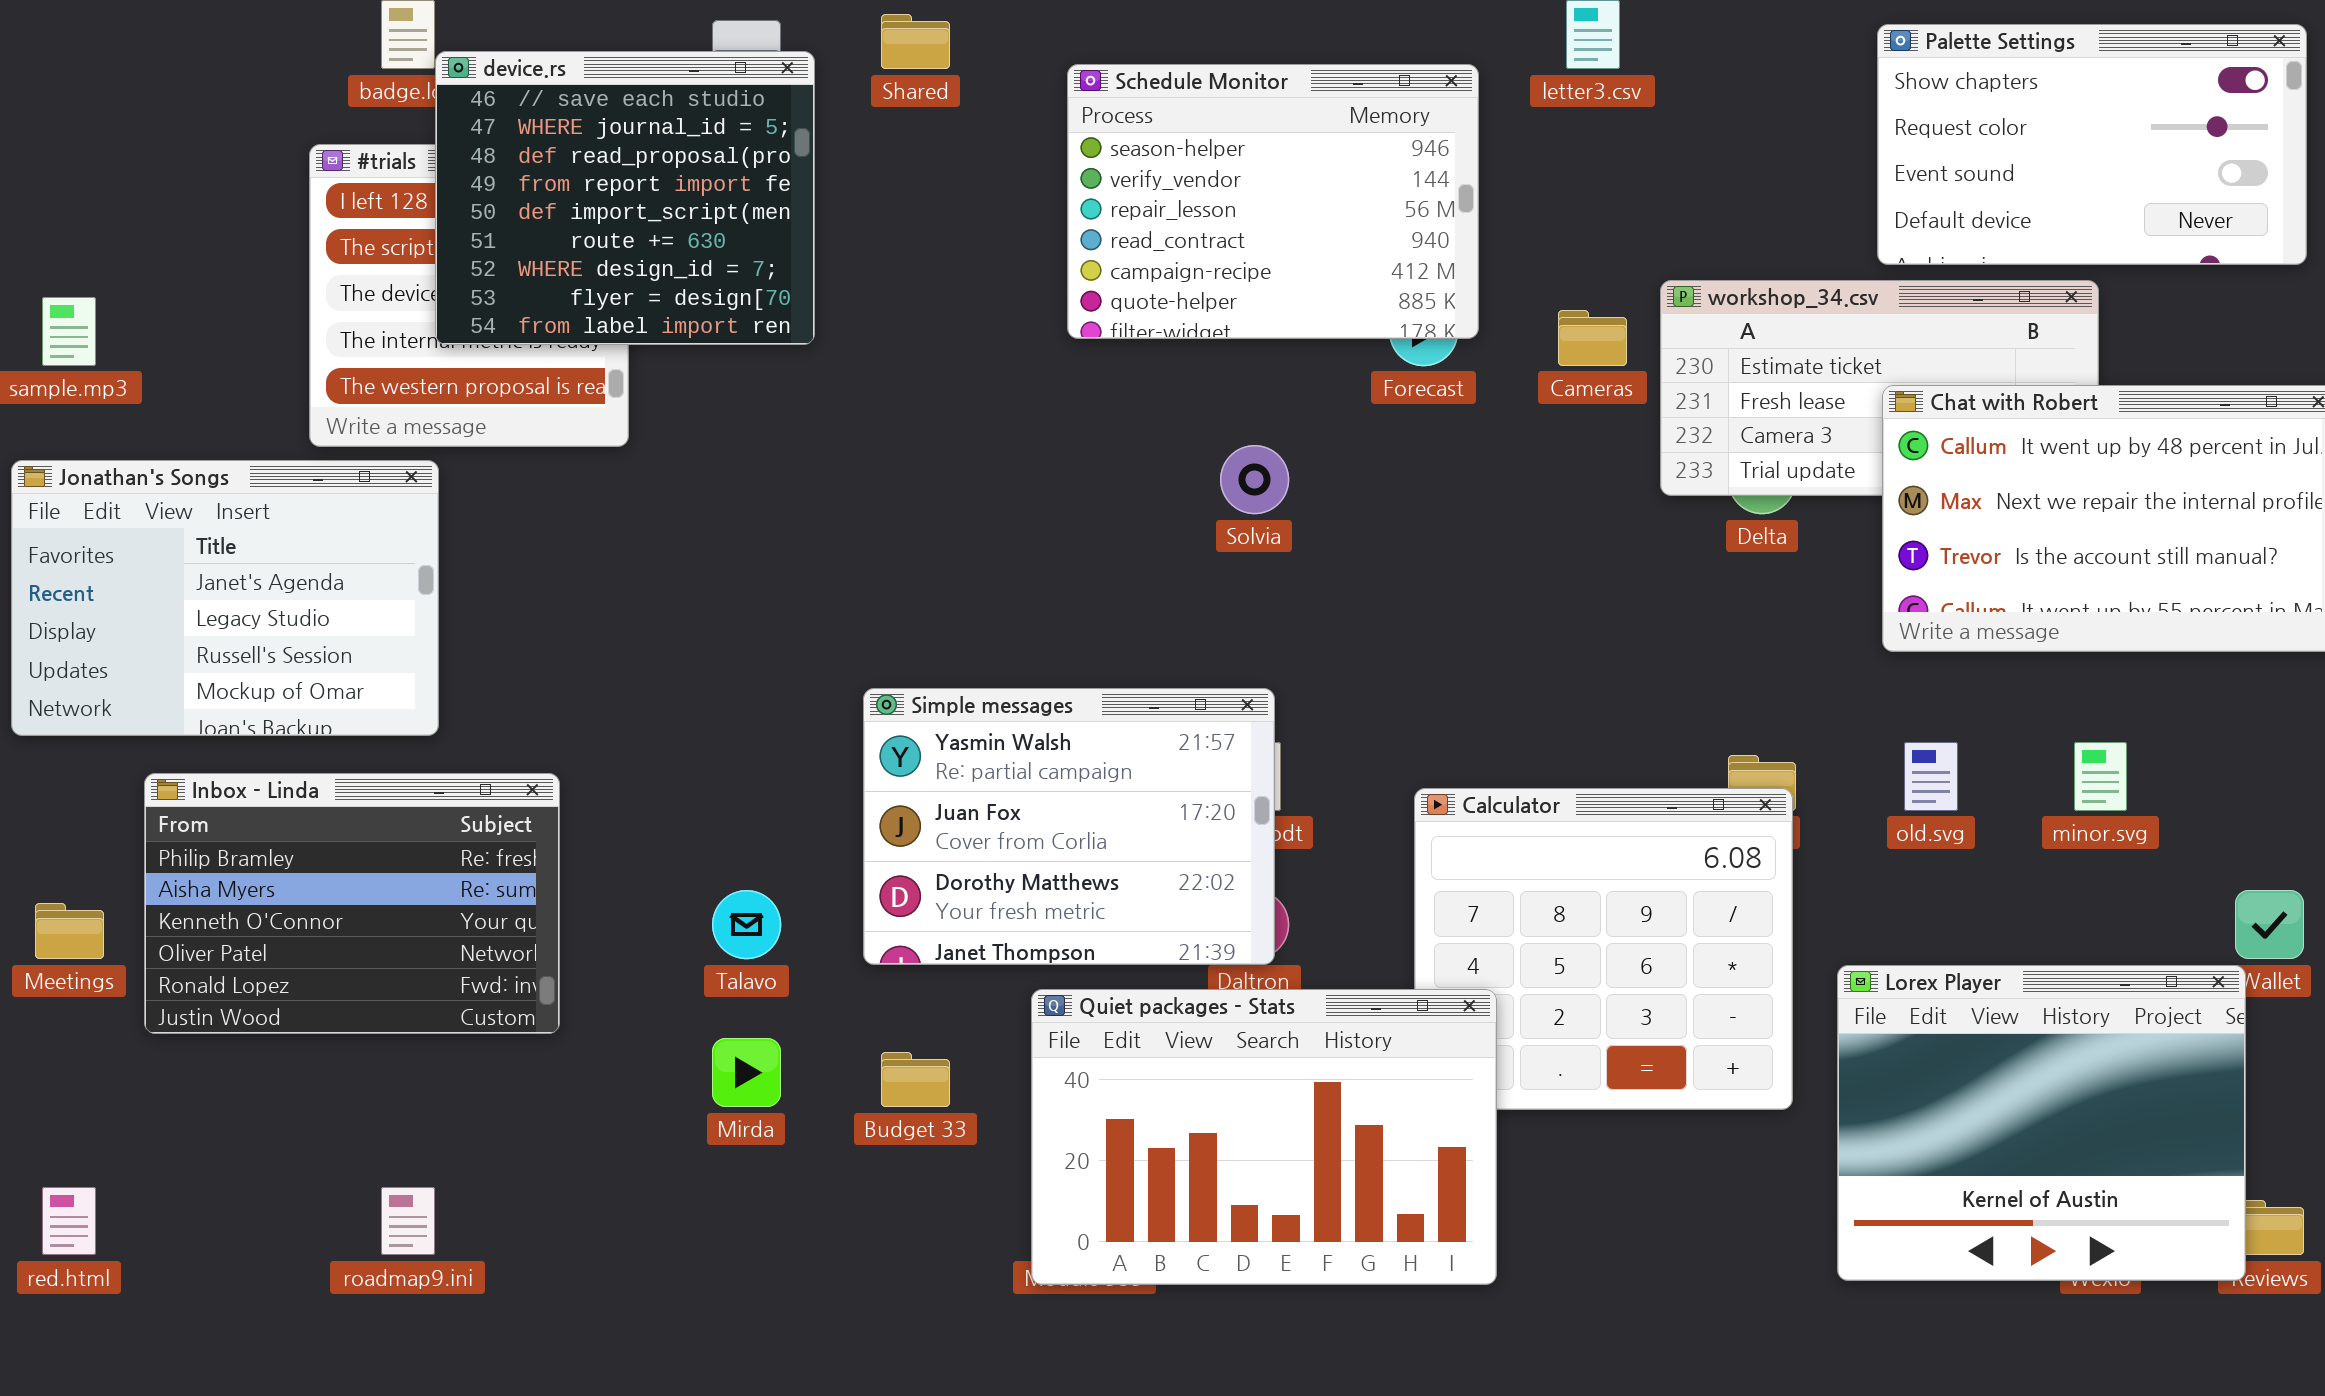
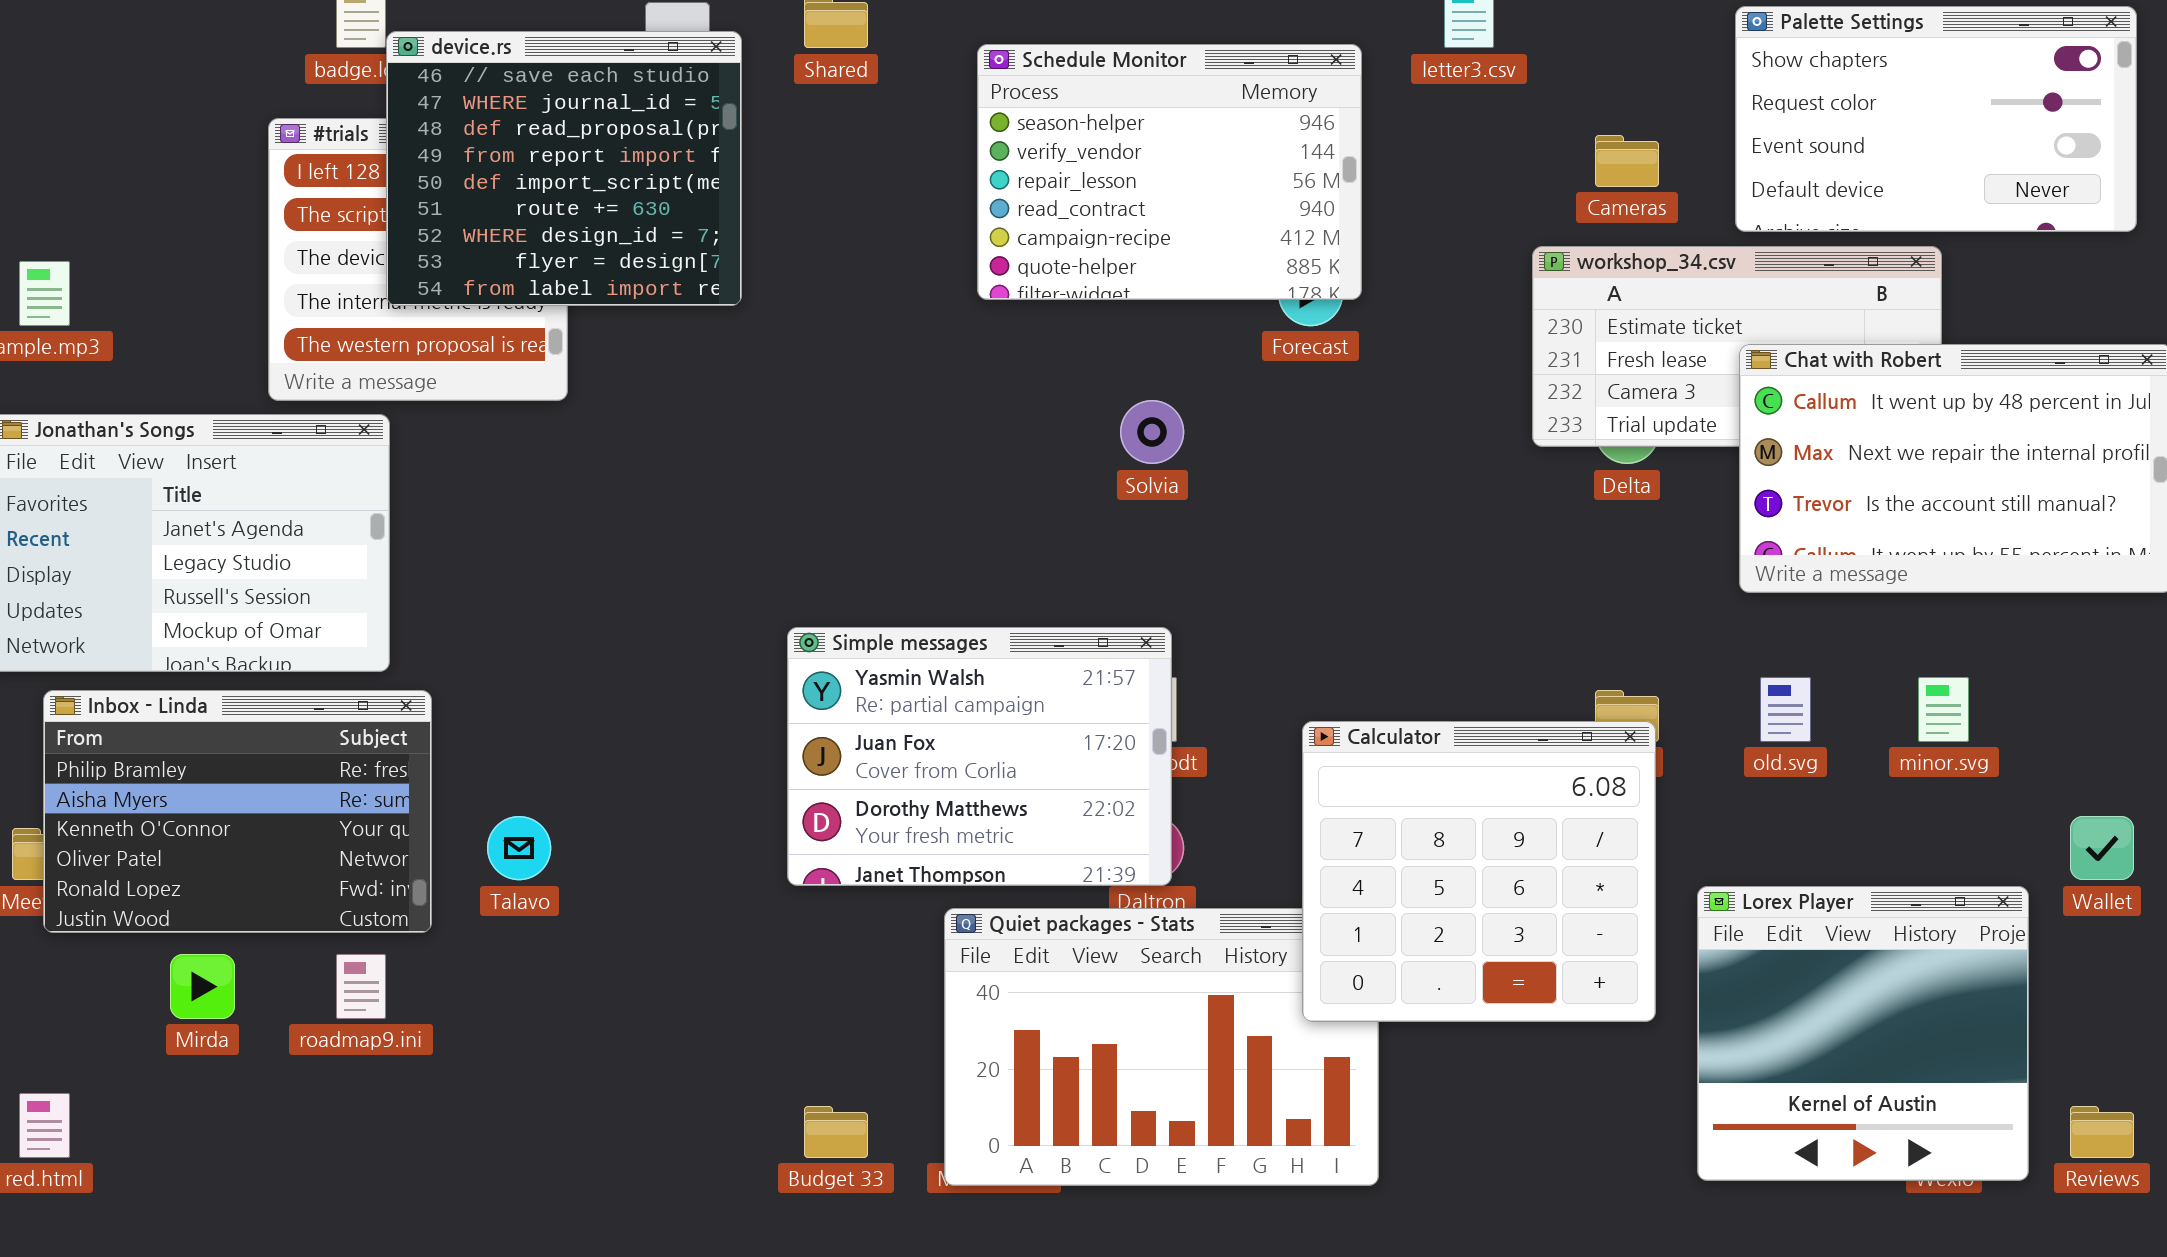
Cameras: [1558,310,1627,366] -> [1595,135,1659,187], moved
Inbox - Linda: [144,773,560,1034] -> [43,690,432,933], moved
Calculator: [1414,788,1793,1110] -> [1302,721,1656,1022], raised
Talavo: [712,890,781,959] -> [487,816,551,880], moved
Lorex Player: [1837,965,2246,1281] -> [1697,886,2029,1181], resized
Mirda: [712,1038,781,1107] -> [170,954,235,1019], moved
Budget 33: [881,1052,950,1107] -> [804,1106,868,1158], moved
roadmap9.ini: [381,1187,435,1255] -> [336,954,386,1019], moved

